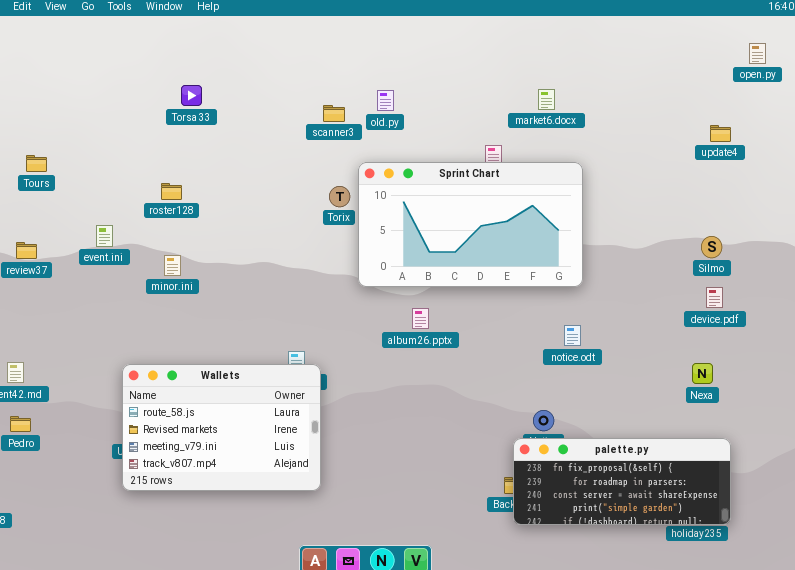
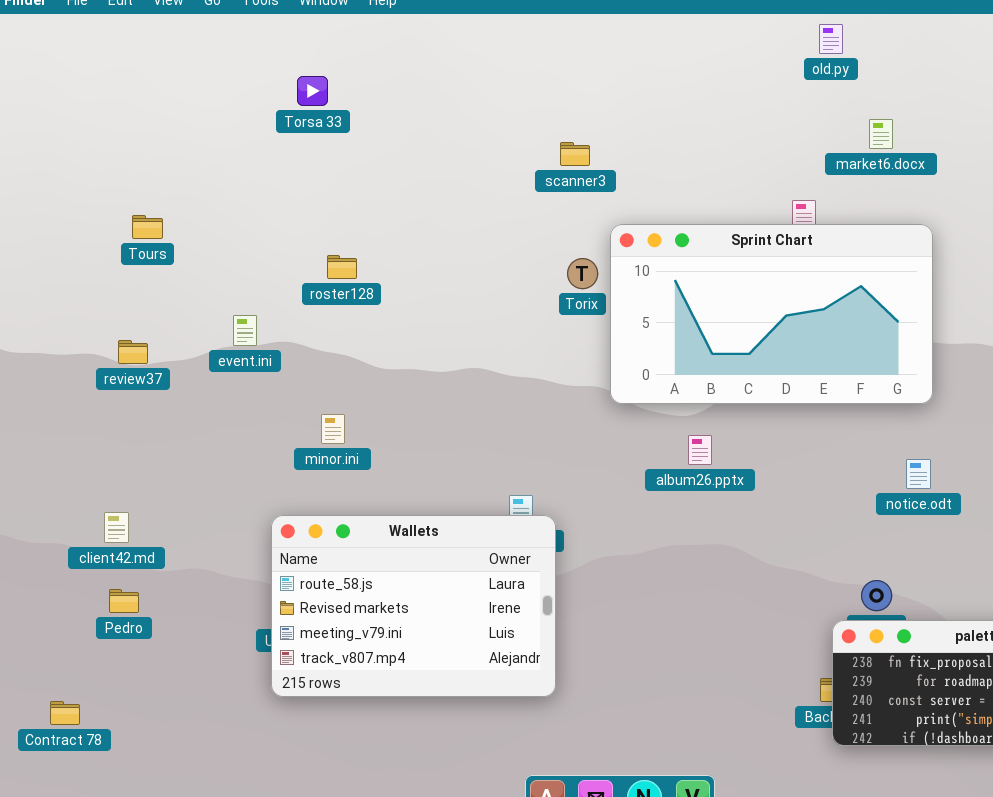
Torsa 33: [181,85,202,106] -> [297,76,328,106], moved
old.py: [377,90,394,111] -> [819,24,843,54], moved
minor.ini: [164,255,181,276] -> [321,414,345,444], moved

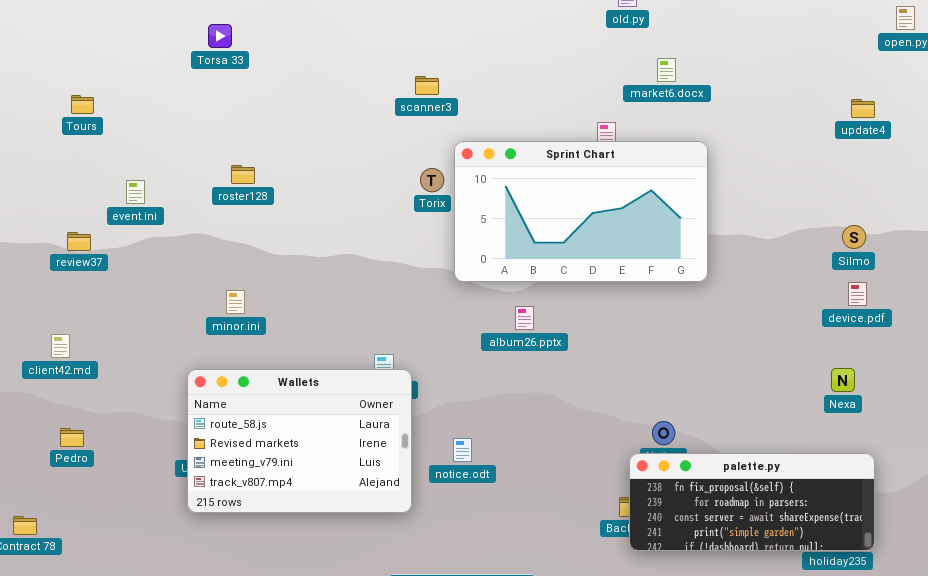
Tours: [132,215,163,239] -> [71,95,94,114], moved
event.ini: [233,315,257,346] -> [126,180,145,204], moved
notice.odt: [906,459,931,489] -> [453,438,472,462], moved
client42.md: [104,512,129,543] -> [51,334,70,358], moved

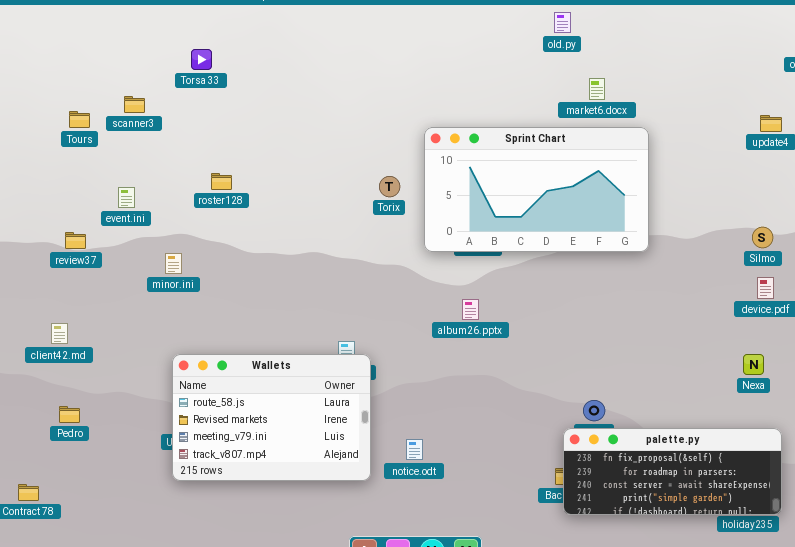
scanner3: [415,76,439,95] -> [124,96,145,113], moved
Sprint Chart: [454,141,708,282] -> [424,127,649,252], moved
minor.ini: [226,290,245,314] -> [165,253,182,274], moved
notice.odt: [453,438,472,462] -> [406,439,423,460], moved

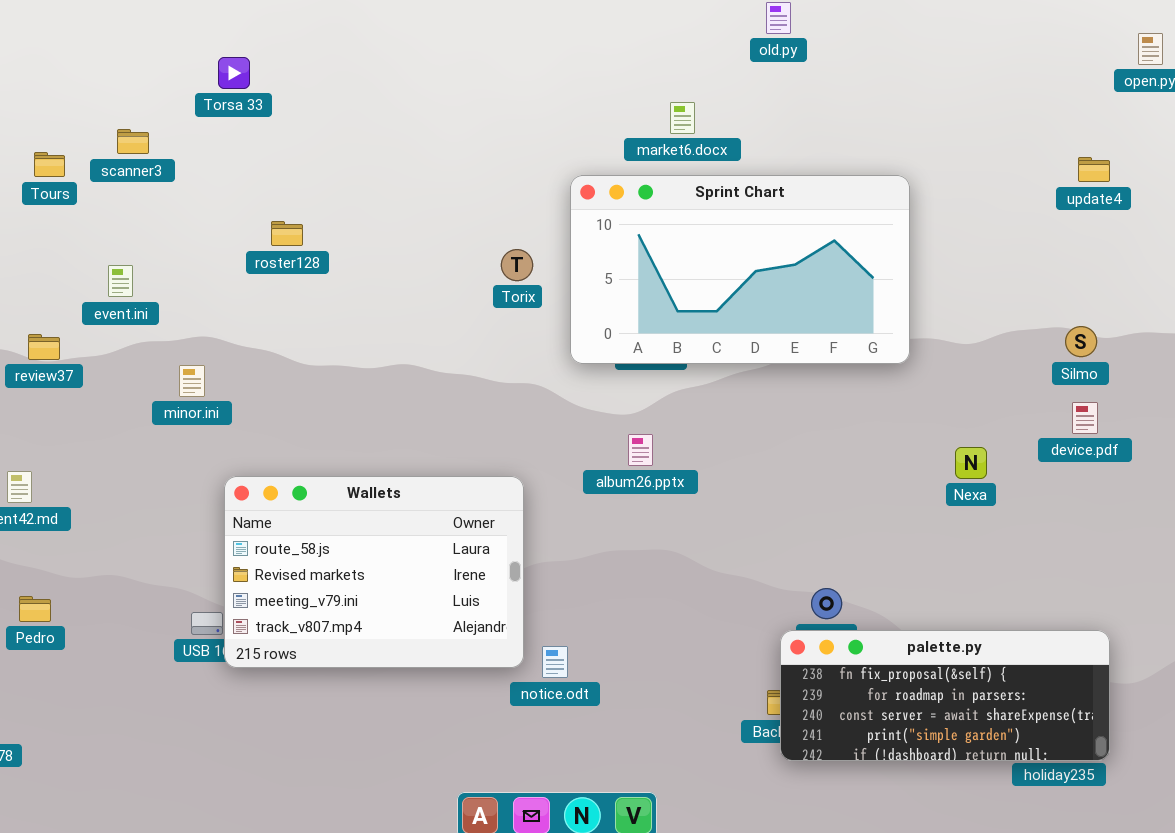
market6.docx: [589,78,605,100] -> [670,102,695,134], moved
roster128: [211,173,232,190] -> [271,221,303,246], moved
Nexa: [743,354,764,375] -> [955,447,987,479], moved
Wallets: [172,354,371,481] -> [224,476,524,668], moved

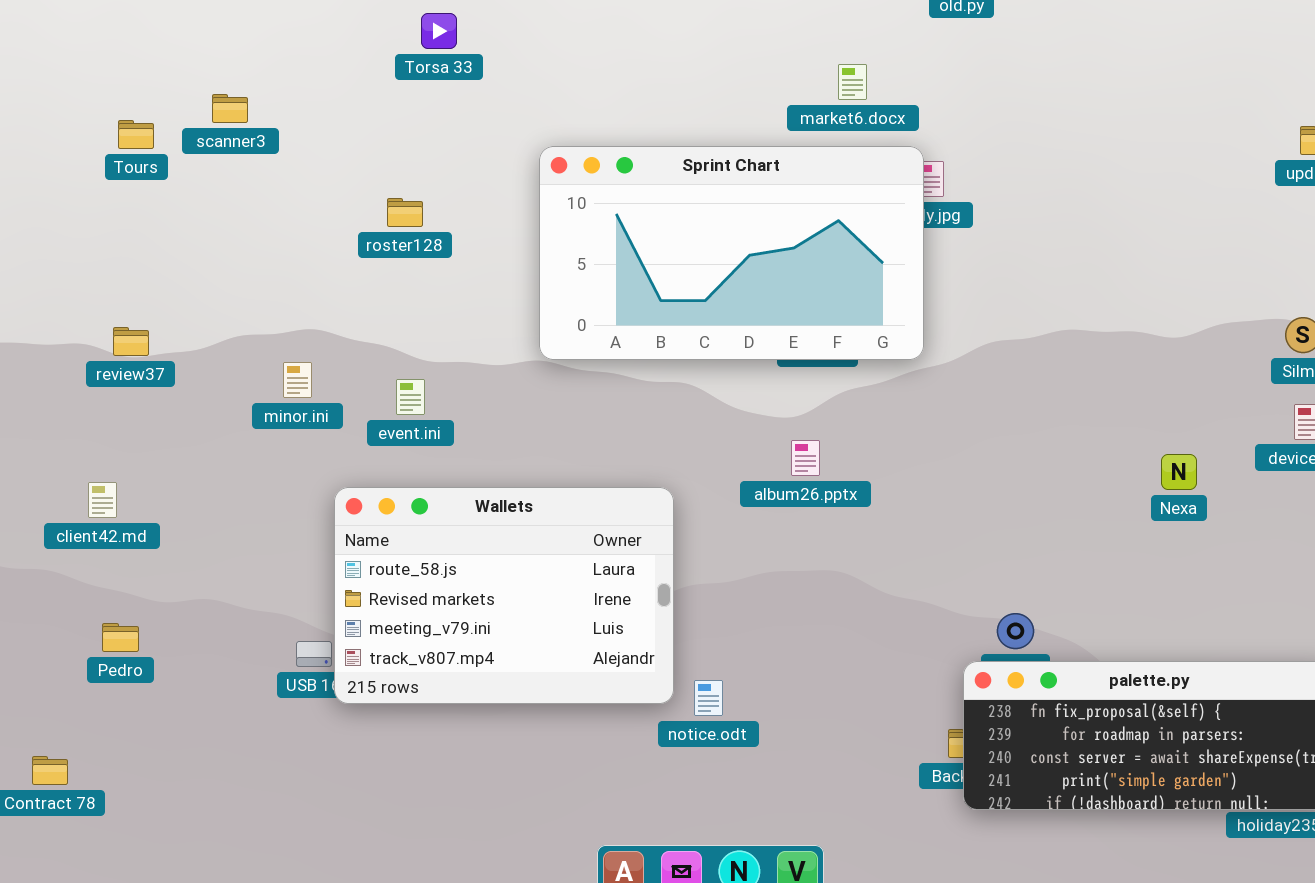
Torsa 33: [218,57,250,89] -> [421,13,457,49], moved
Sprint Chart: [570,175,910,364] -> [539,146,924,360], moved
event.ini: [108,265,133,297] -> [396,379,425,415], moved

